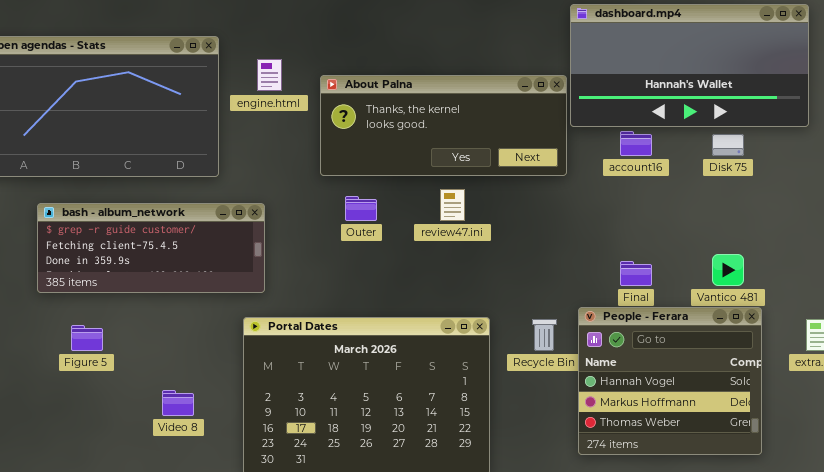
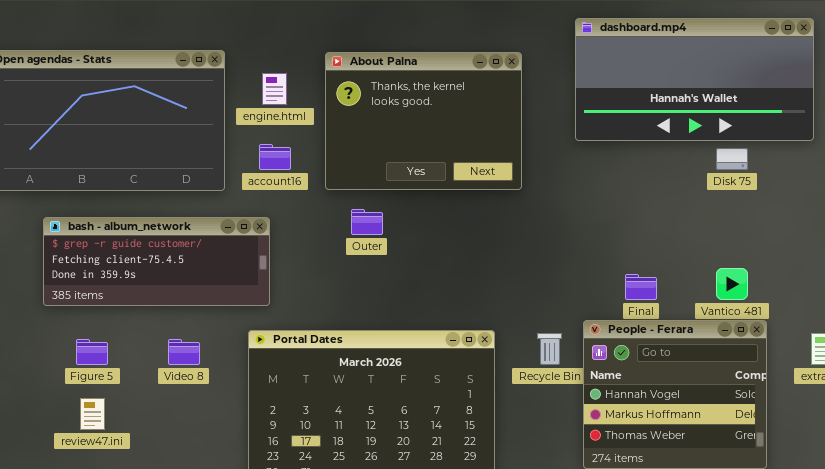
About Palna: [320,75,567,176] -> [325,52,522,190], resized
account16: [620,131,652,156] -> [259,144,291,170], moved
review47.ini: [440,189,465,221] -> [80,398,105,430], moved
Video 8: [162,390,194,416] -> [168,339,200,365], moved

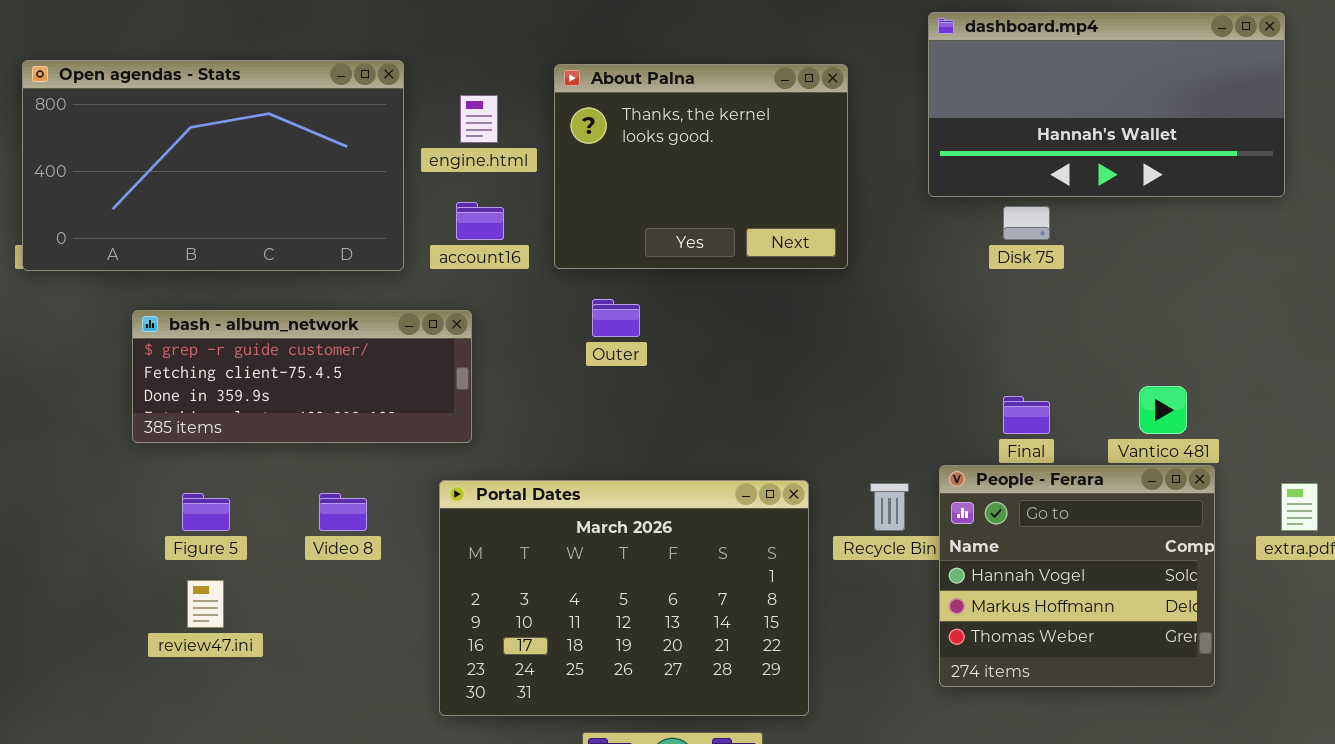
Disk 75: [716,148,748,170] -> [1003,206,1050,240], moved

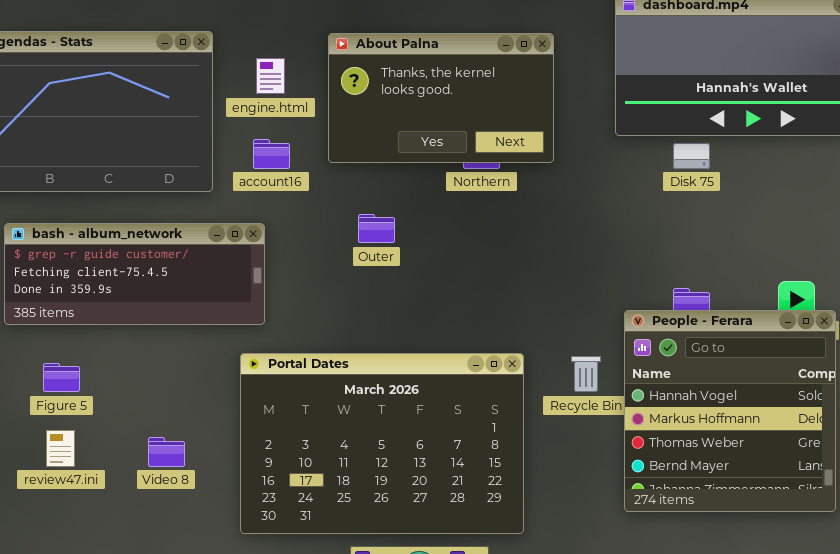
About Palna: [554,64,848,269] -> [328,33,554,163], resized
People - Ferara: [939,465,1215,687] -> [624,310,836,512], resized
Video 8: [319,493,367,531] -> [148,437,185,467], moved

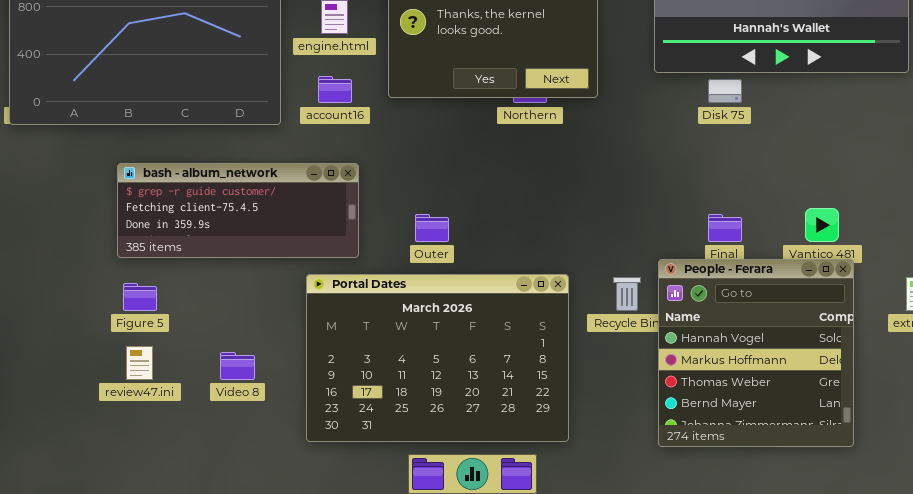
Outer: [358,214,395,243] -> [415,214,449,242], moved
bash - album_network: [4,223,265,325] -> [117,163,359,258], moved
People - Ferara: [624,310,836,512] -> [658,259,854,447], moved

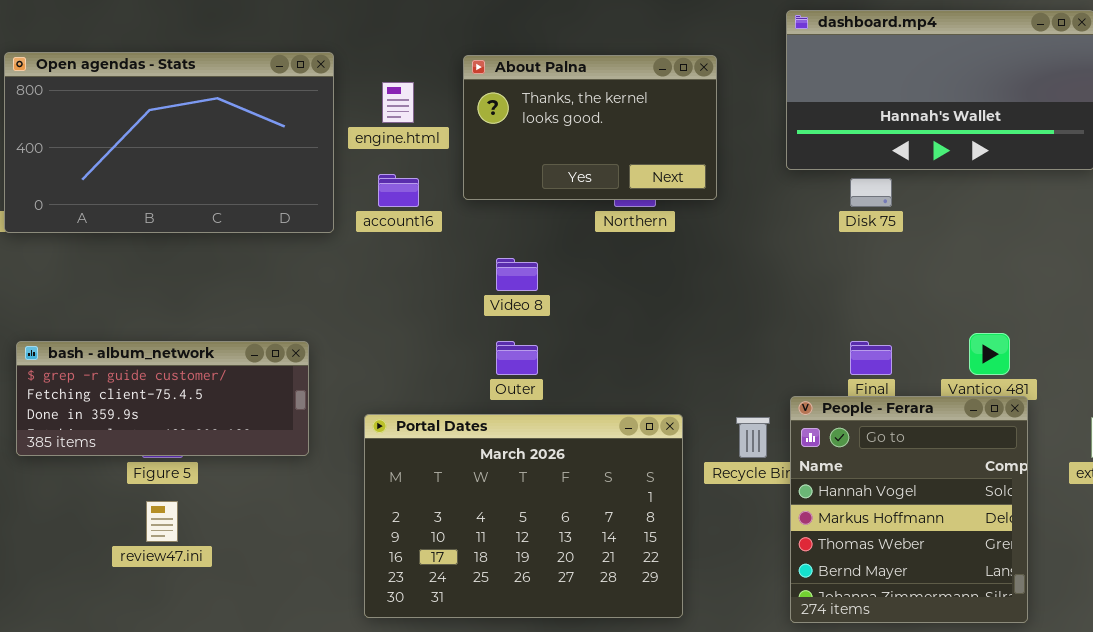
bash - album_network: [117,163,359,258] -> [16,341,309,456], moved
Video 8: [220,352,255,380] -> [496,258,538,291], moved

